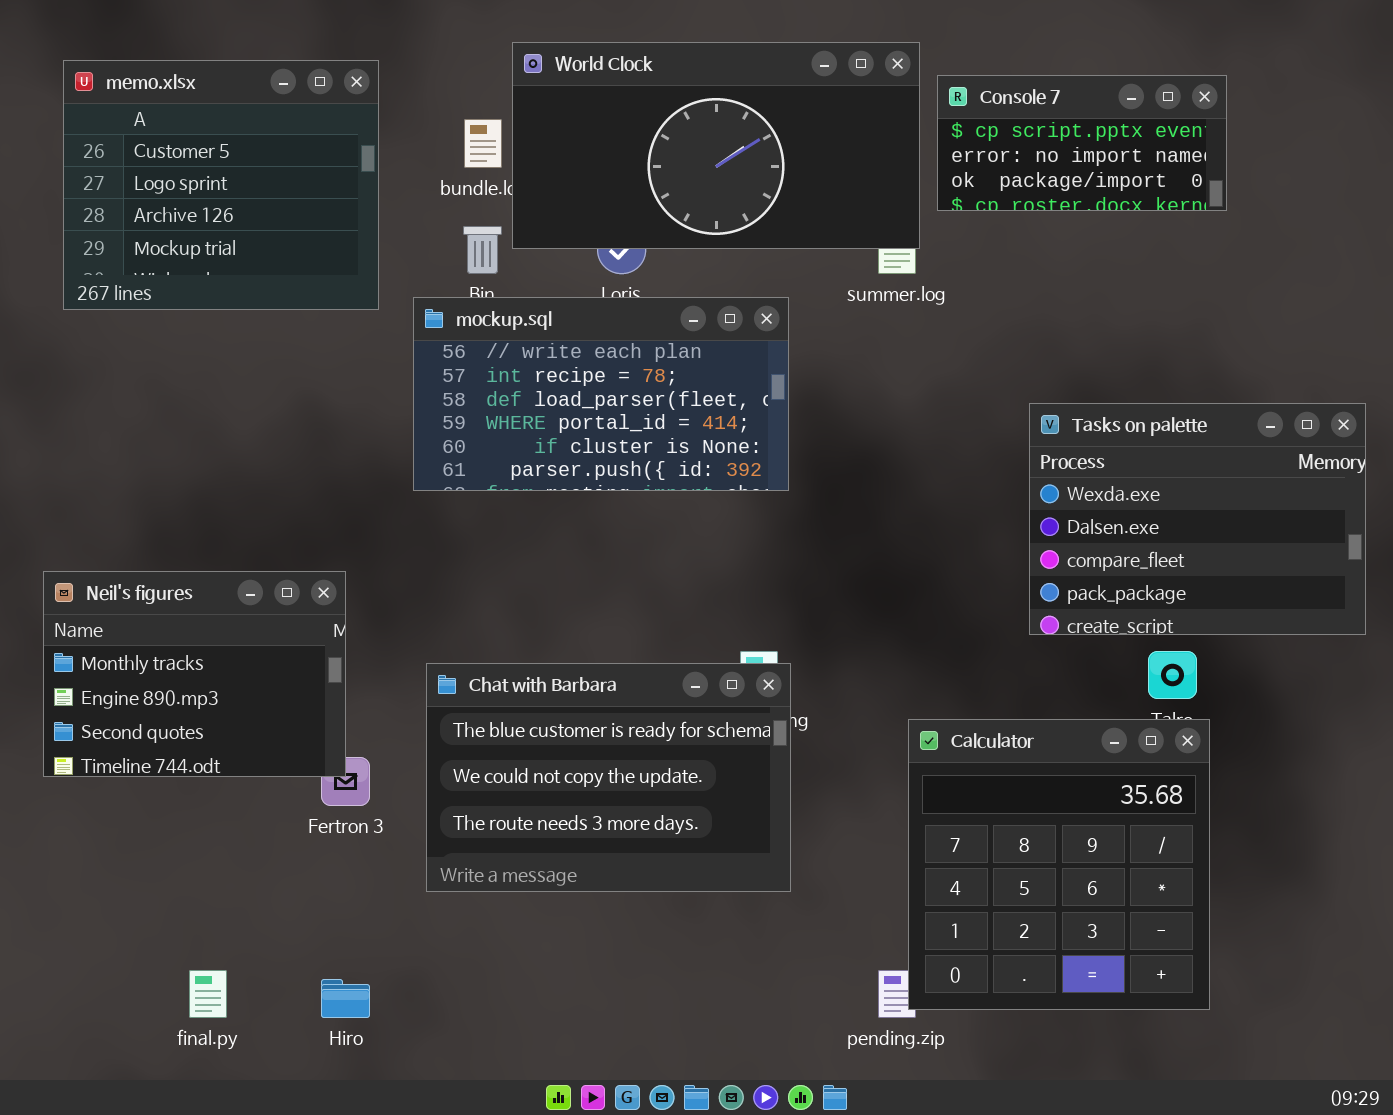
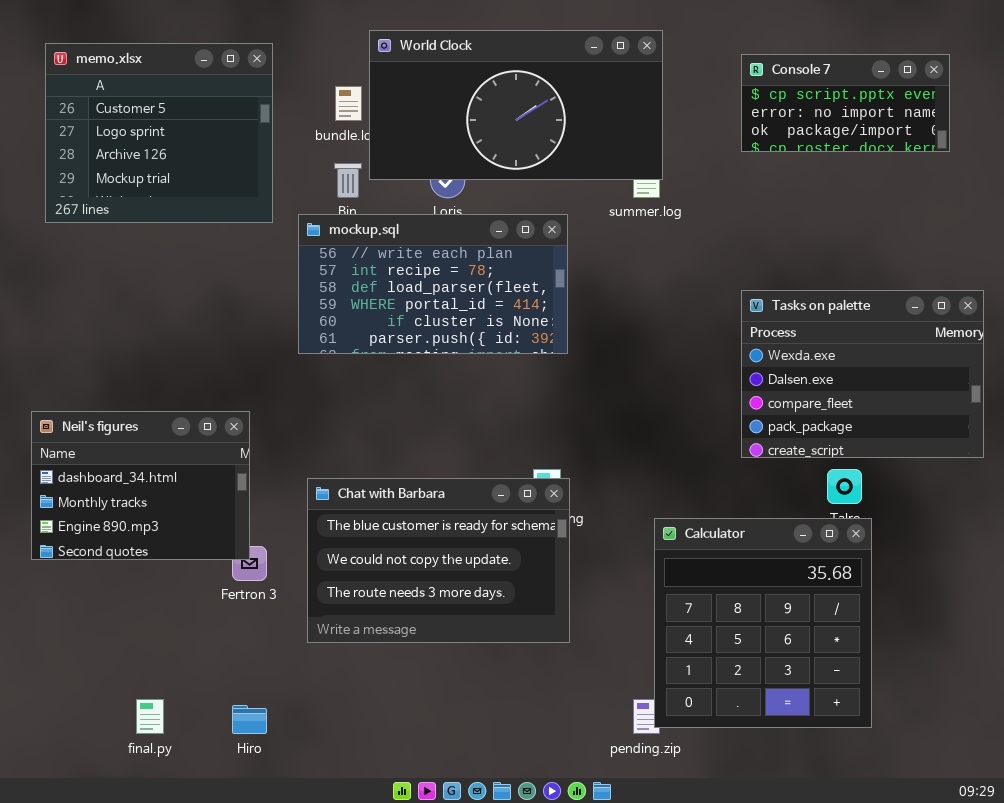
Console 7: [937,75,1227,211] -> [741,54,950,152], moved
Neil's figures: [43,571,346,777] -> [31,411,250,560], scrolled up 1 row

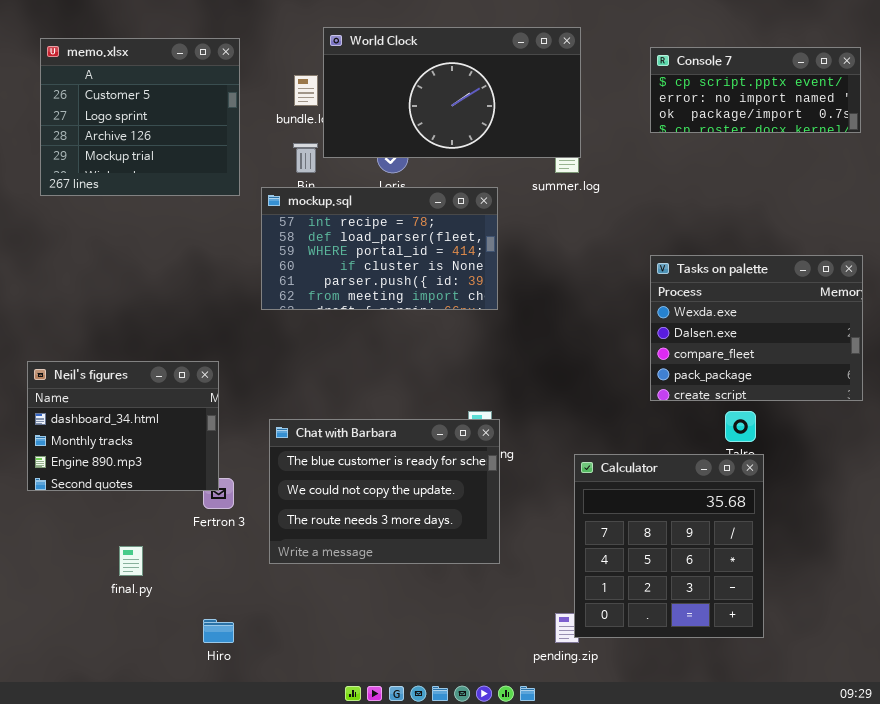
Console 7: [741,54,950,152] -> [650,47,861,133], resized
mockup.sql: [298,214,568,354] -> [261,187,498,310], scrolled down 1 row
final.py: [136,699,164,734] -> [119,546,143,576], moved

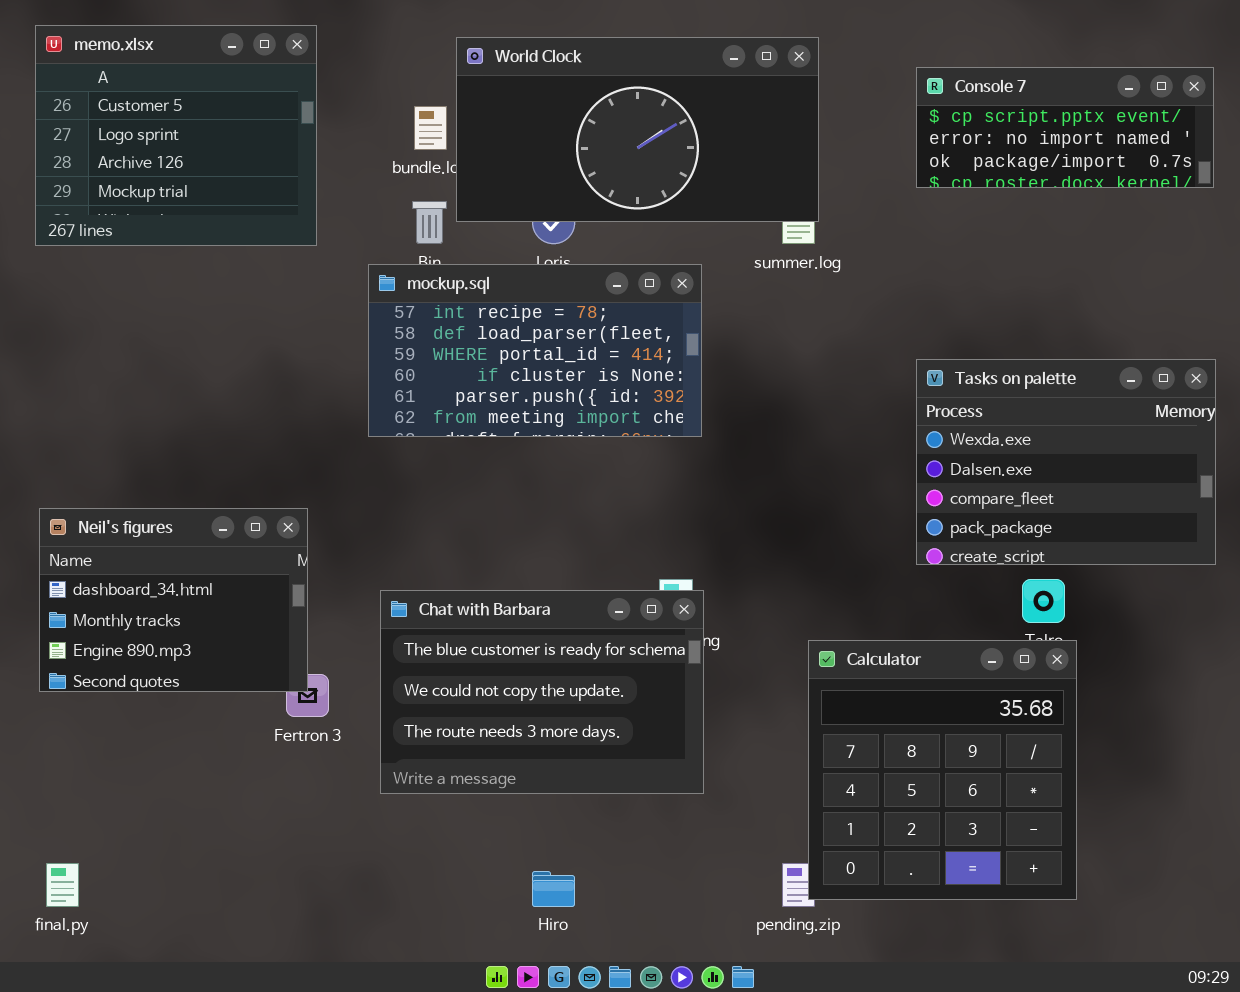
memo.xlsx: [40,38,240,196] -> [35,25,317,246], moved
final.py: [119,546,143,576] -> [46,863,79,907], moved
Hiro: [203,619,234,643] -> [532,871,575,907], moved

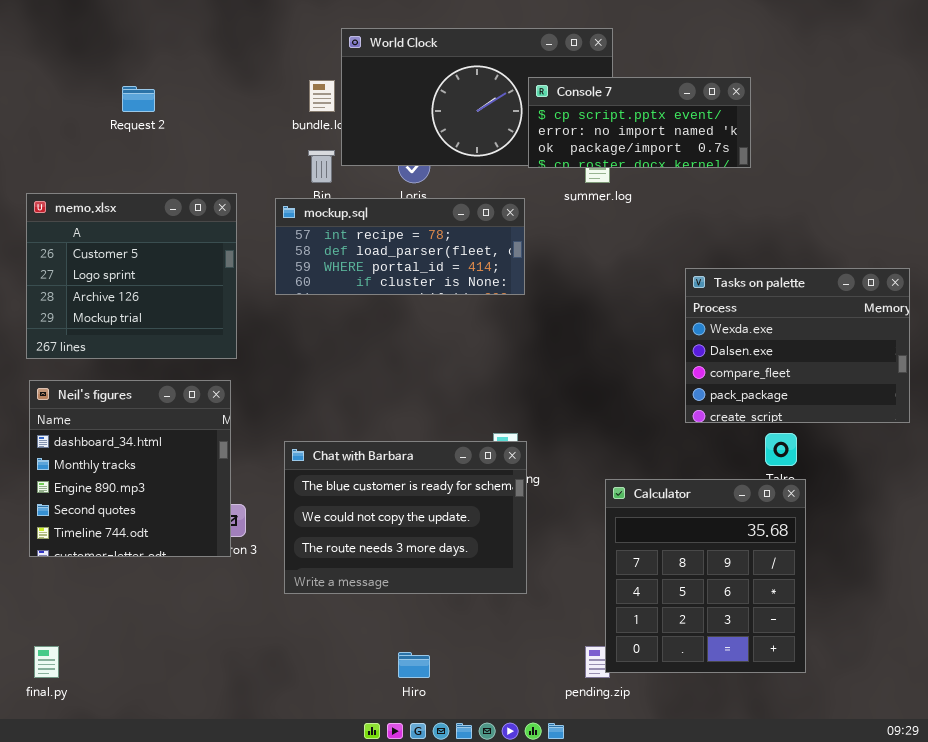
memo.xlsx: [35,25,317,246] -> [26,193,237,359], moved
Console 7: [916,67,1214,188] -> [528,77,751,168], moved
mockup.sql: [368,264,702,437] -> [275,198,525,295], resized
Neil's figures: [39,508,308,692] -> [29,380,231,557], resized

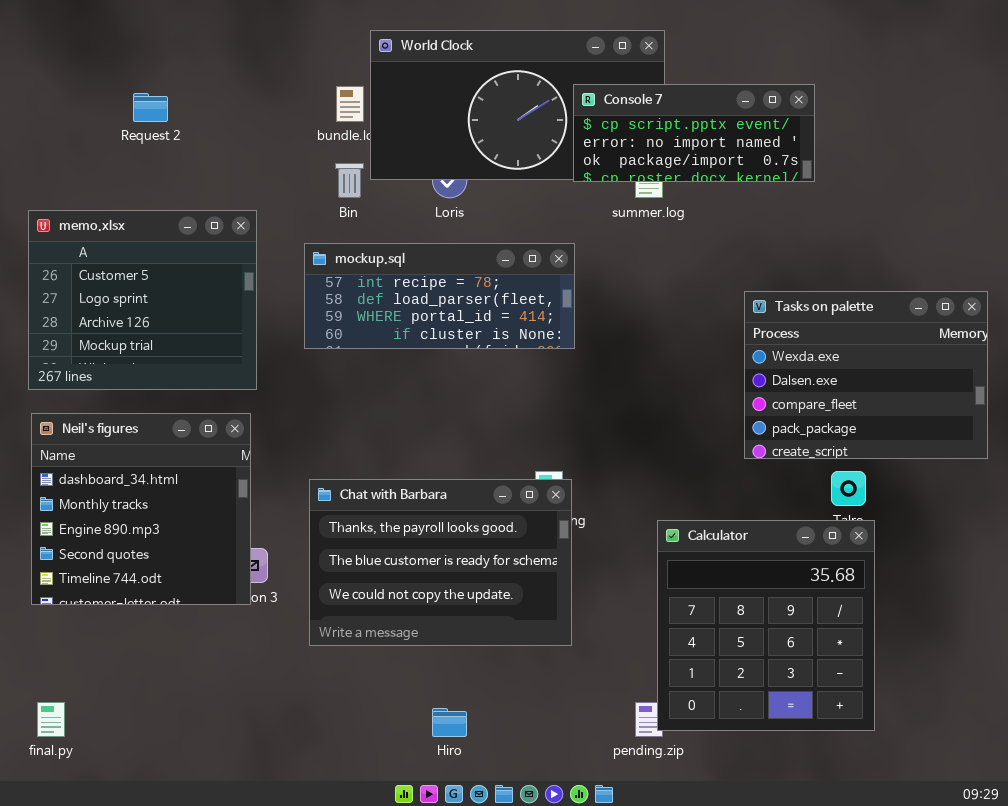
mockup.sql: [275,198,525,295] -> [304,243,575,349], moved
Chat with Barbara: [284,441,527,594] -> [309,479,572,646], scrolled up 1 row

